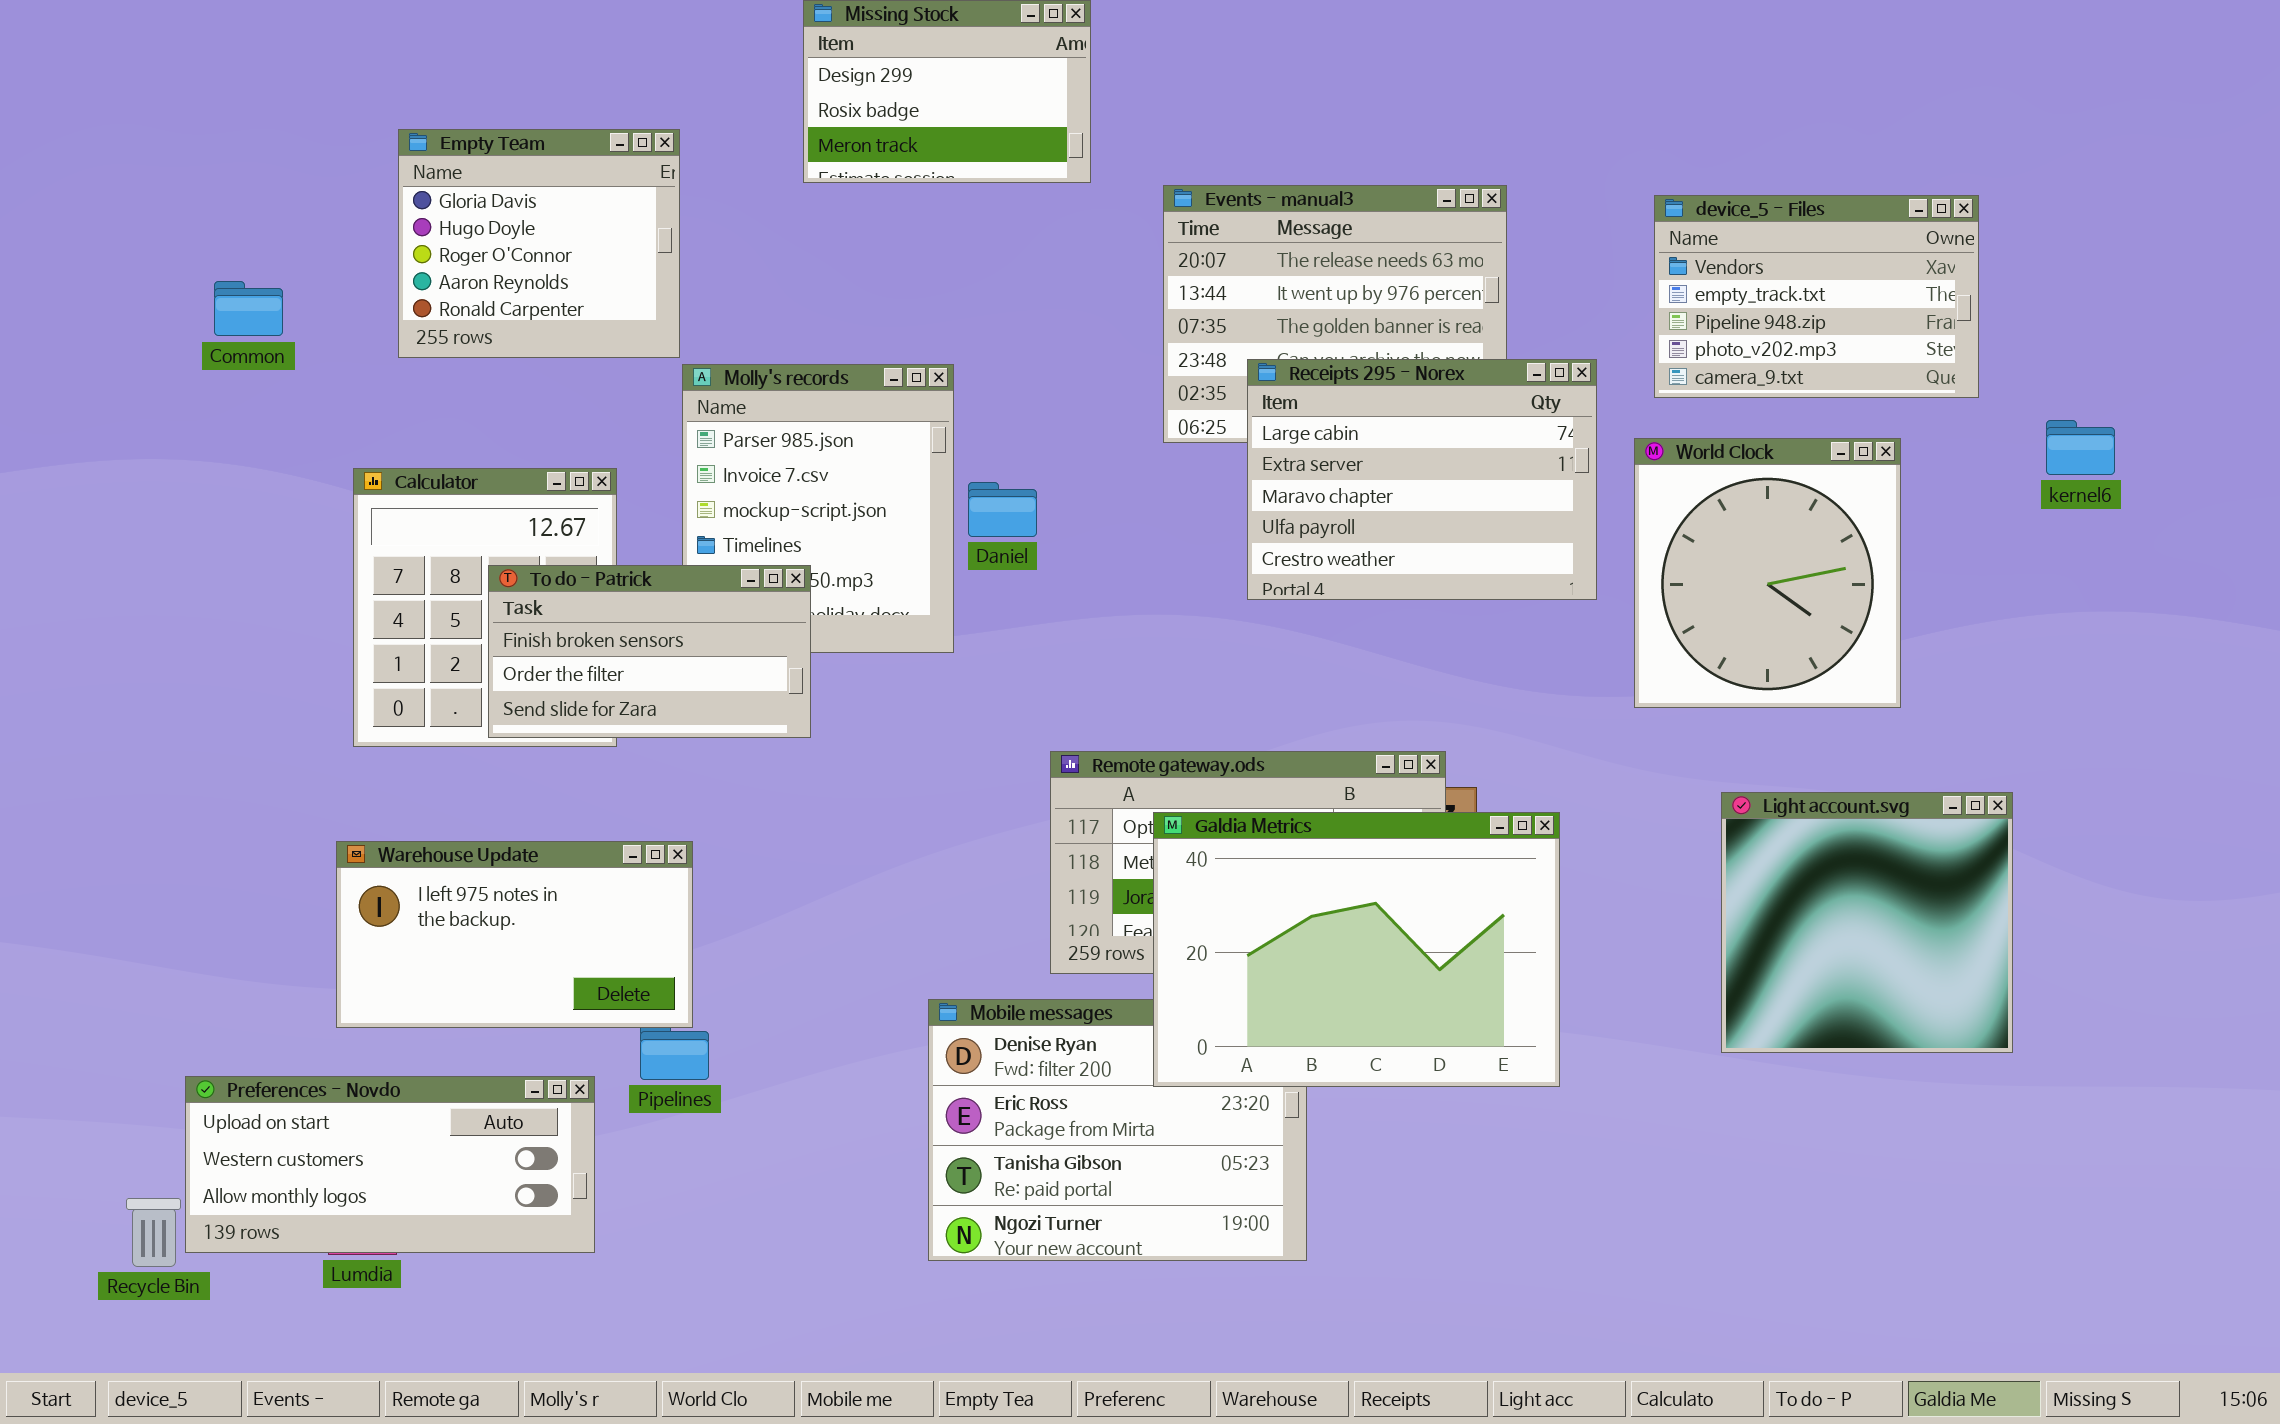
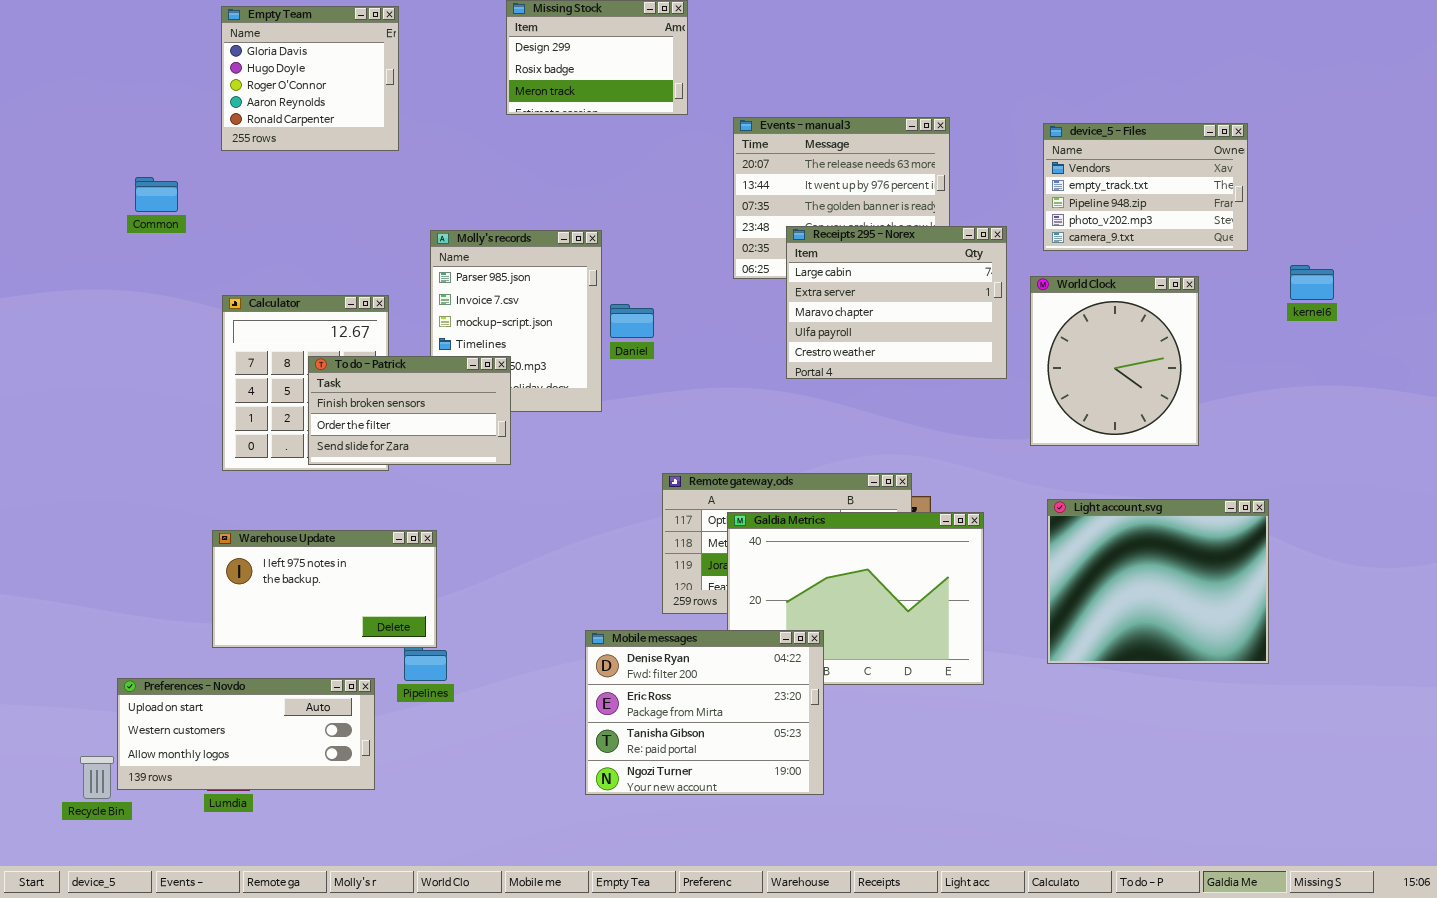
Empty Team: [398,129,680,358] -> [221,6,399,151], moved
Light account.svg: [1721,792,2013,1053] -> [1047,499,1269,664], resized
Mobile messages: [928,999,1307,1261] -> [585,630,824,795], raised

